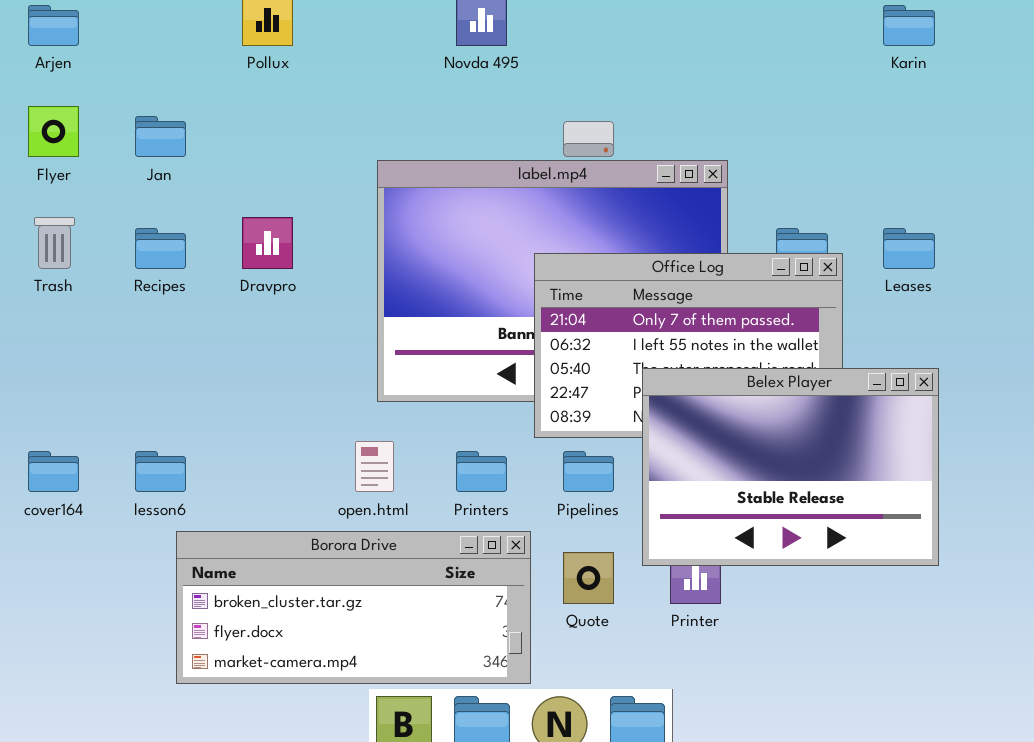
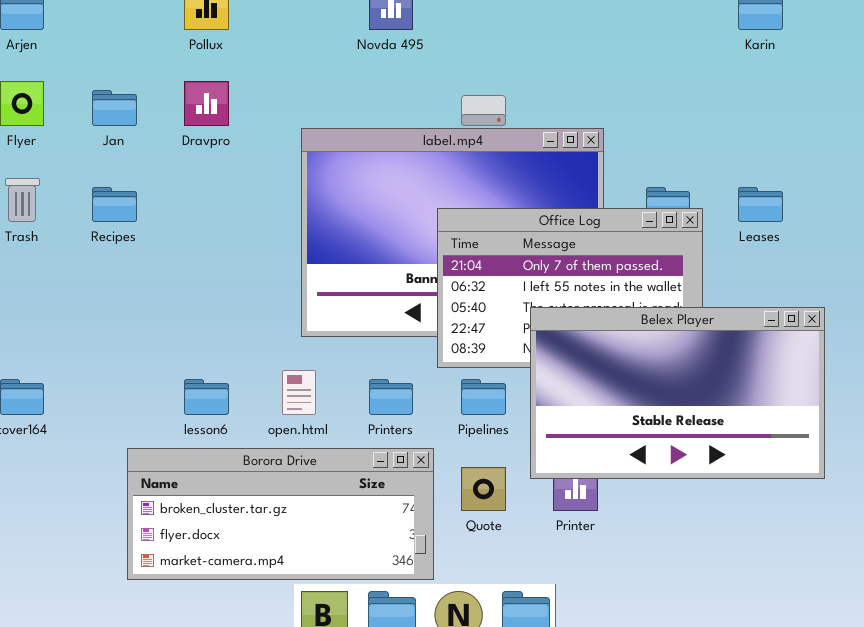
Dravpro: [242,217,293,269] -> [184,81,229,126], moved
Belex Player: [642,368,939,566] -> [530,307,825,479], resized
lesson6: [135,451,186,492] -> [184,379,229,415], moved

